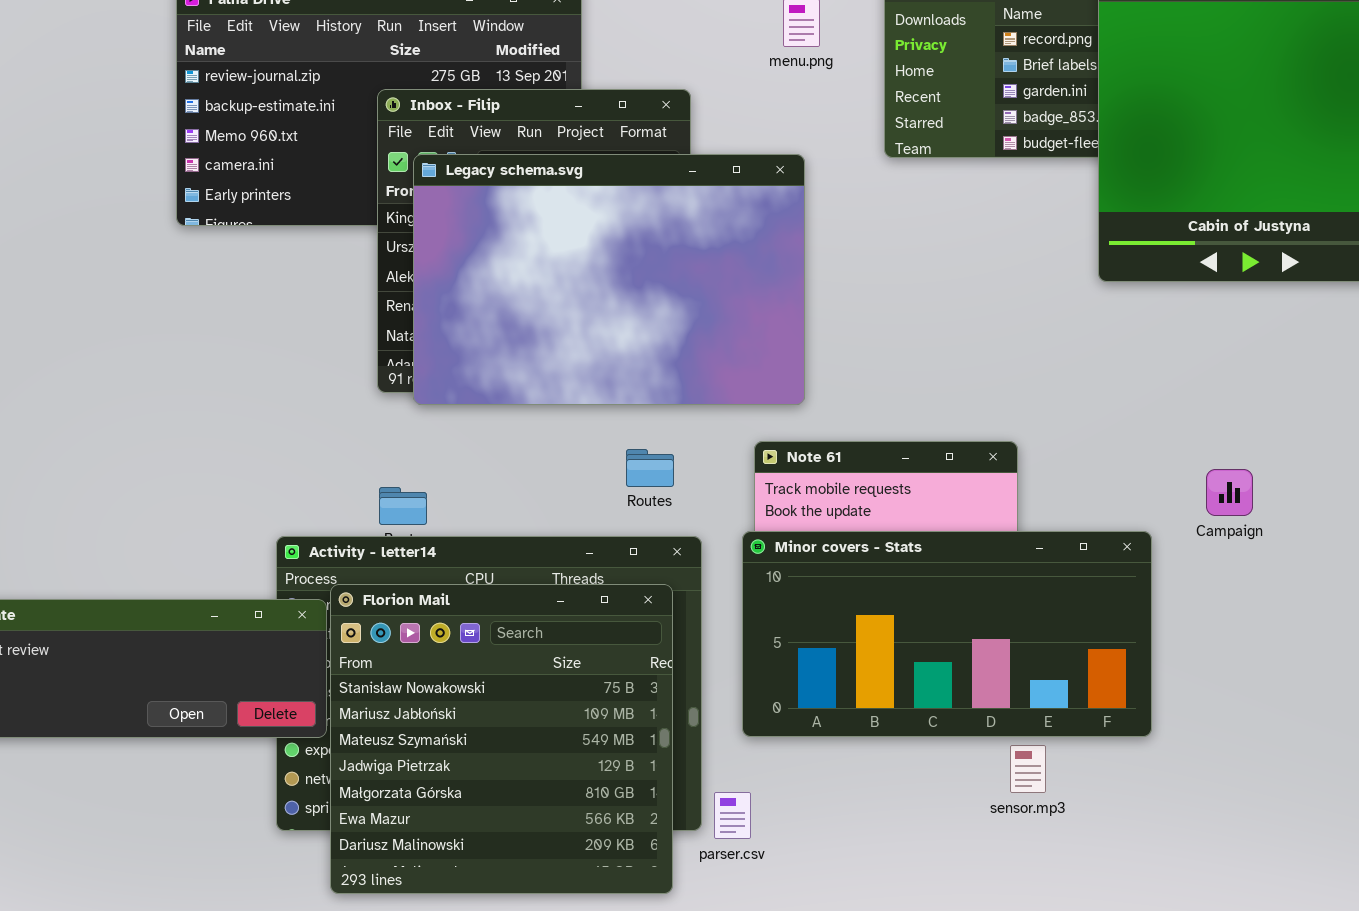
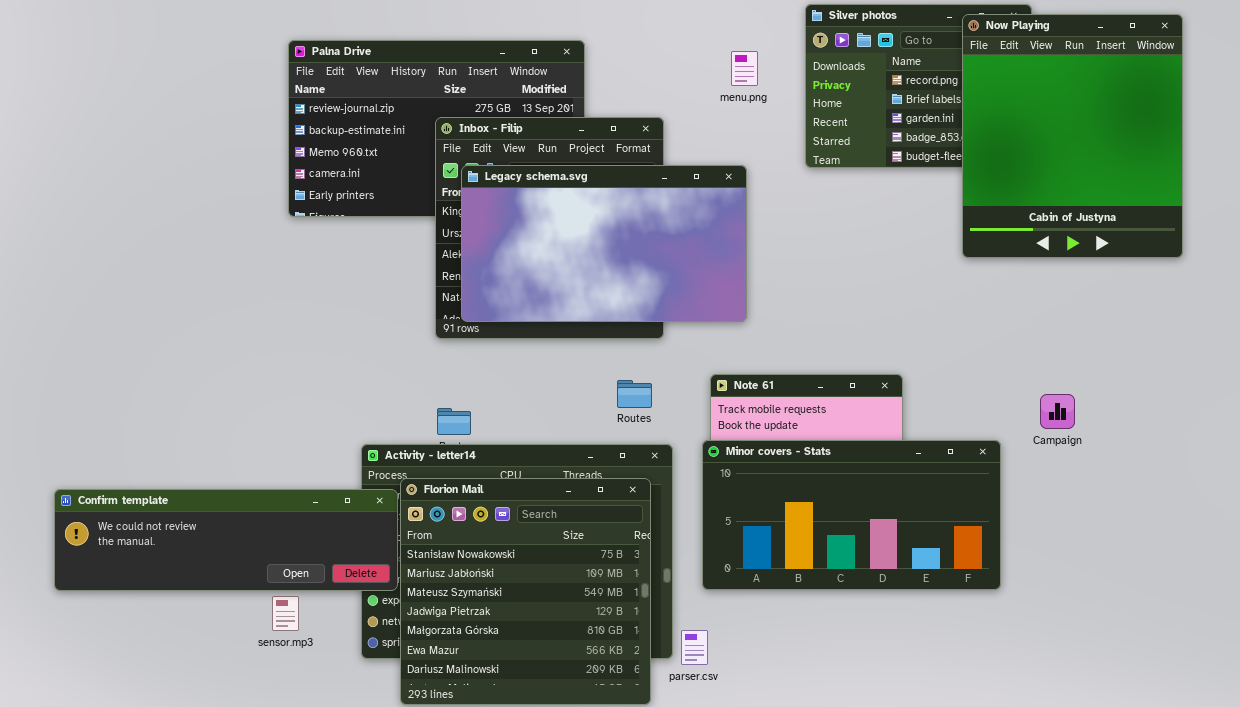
Legacy schema.svg: [413,154,805,405] -> [461,165,747,322], resized
sensor.mp3: [1010,745,1046,793] -> [272,596,299,631], moved

